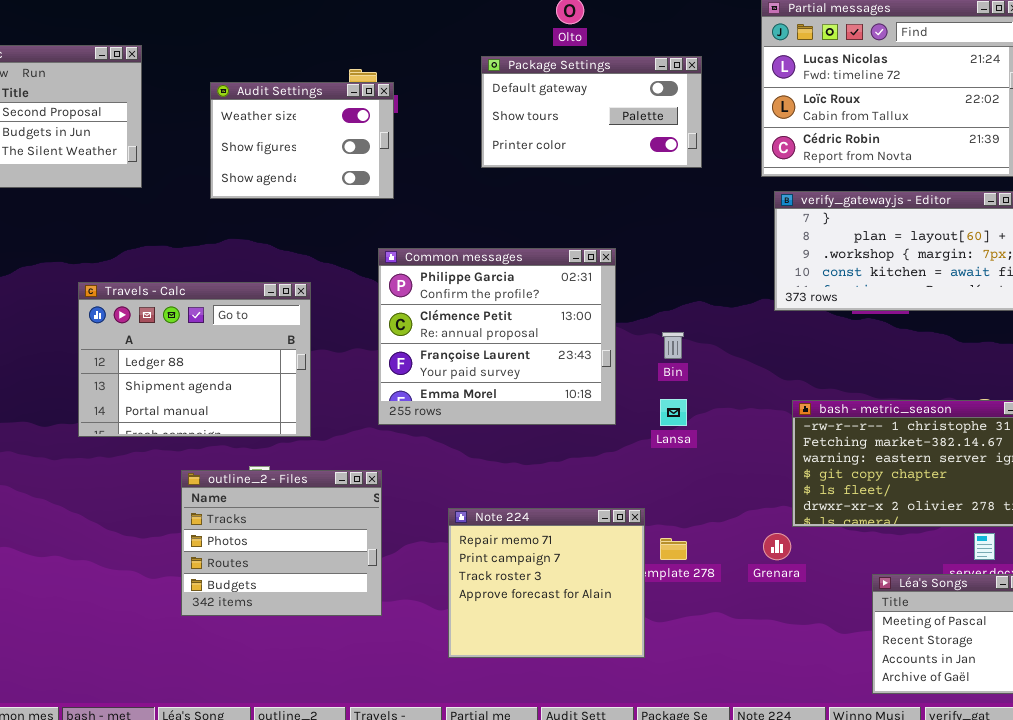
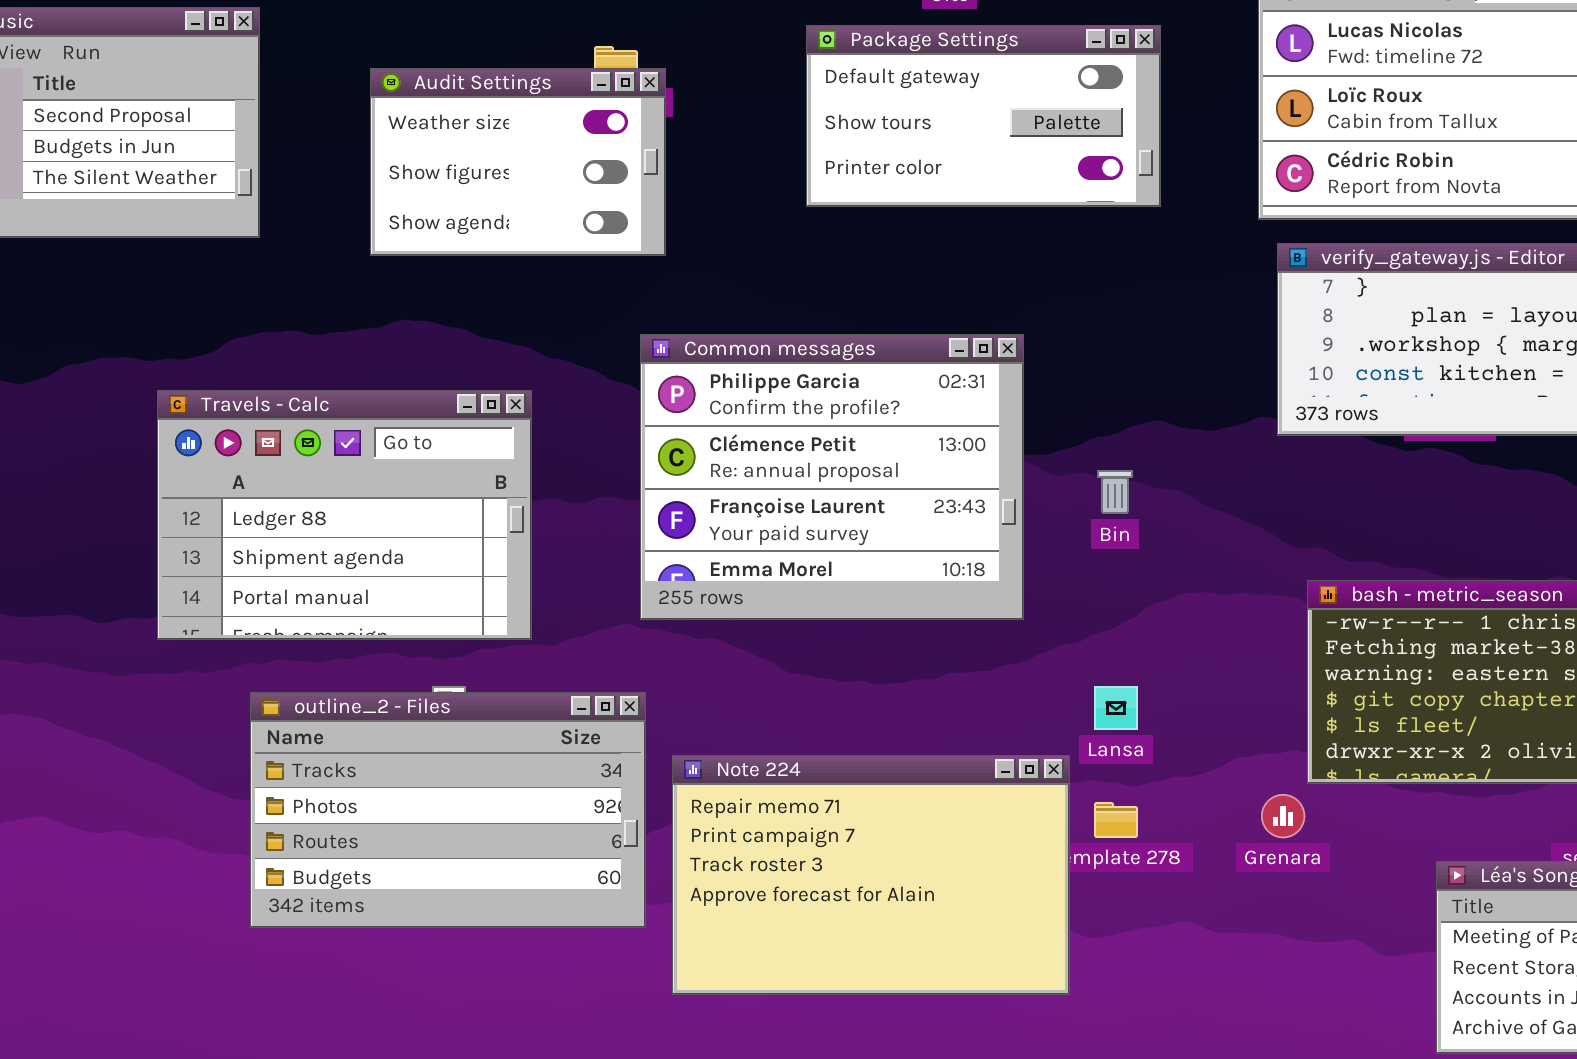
Lansa: [660,399,687,426] -> [1094,686,1138,730], moved
outline_2 - Files: [181,470,382,616] -> [250,692,646,928], resized
Note 224: [448,508,645,658] -> [672,755,1070,995], resized

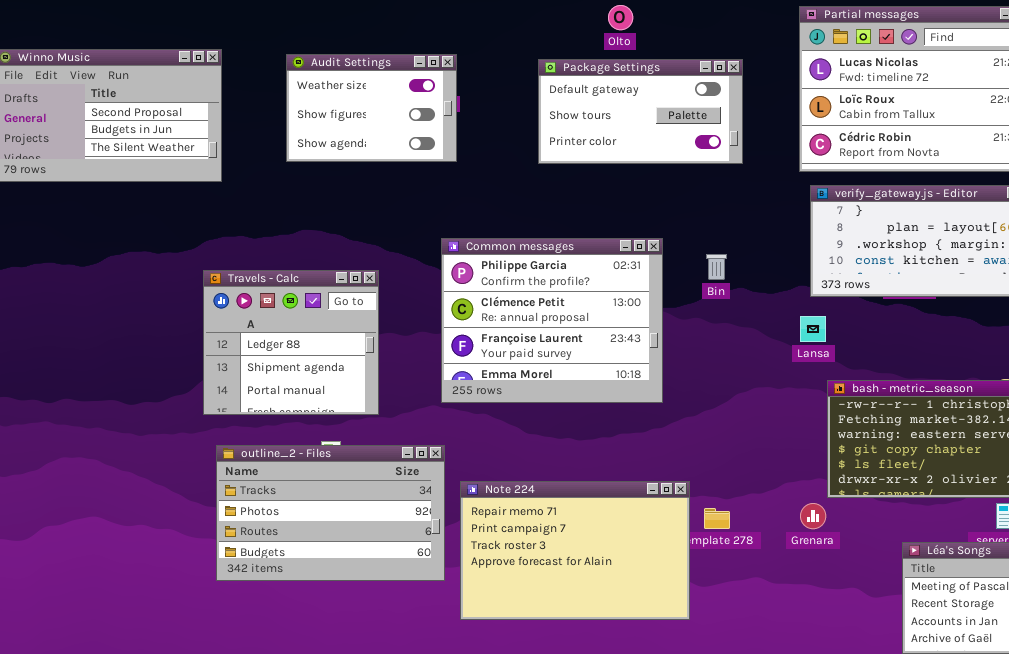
Audit Settings: [370,68,666,256] -> [286,54,457,162], moved
Travels - Calc: [157,390,532,640] -> [203,270,379,415], resized
Bin: [1097,470,1133,514] -> [706,254,727,280], moved
Lansa: [1094,686,1138,730] -> [800,316,826,342], moved

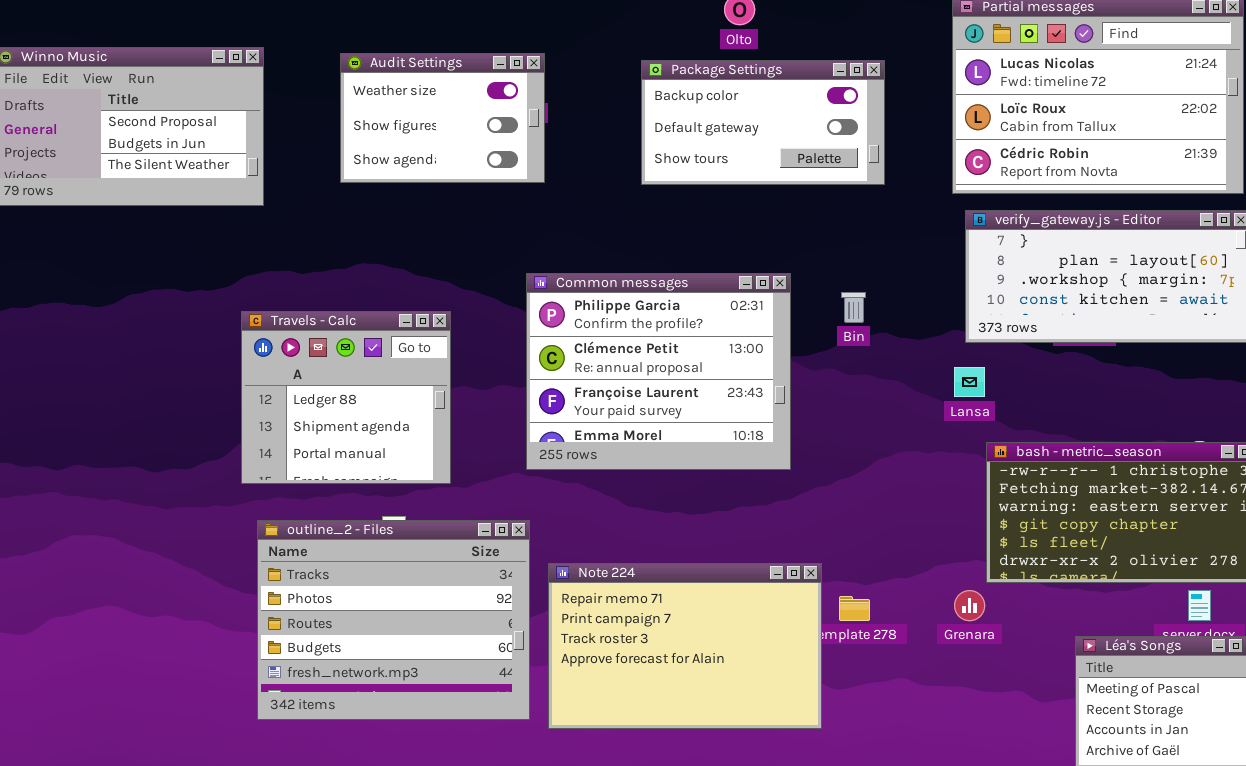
Package Settings: [538,59,743,164] -> [641,60,885,185], scrolled up 1 row
outline_2 - Files: [216,445,445,581] -> [257,520,530,720], resized

